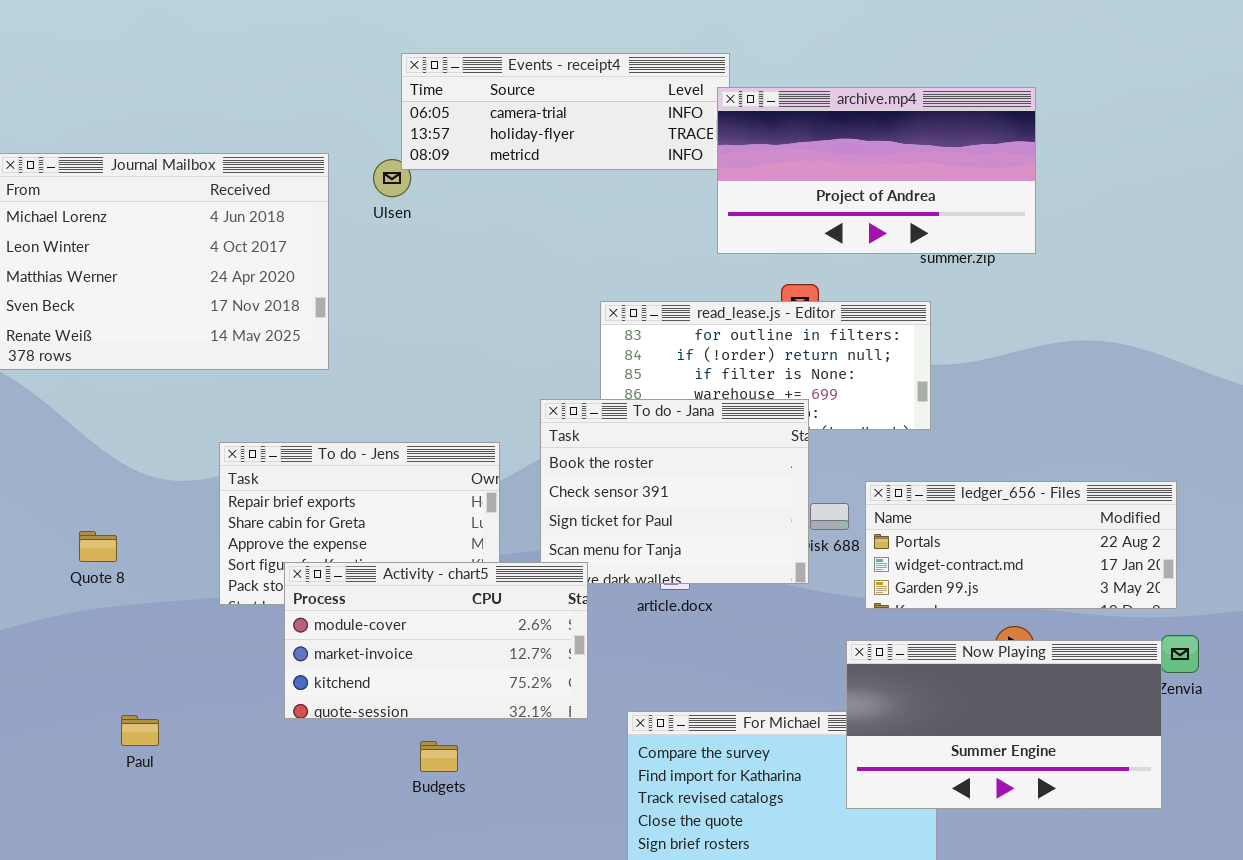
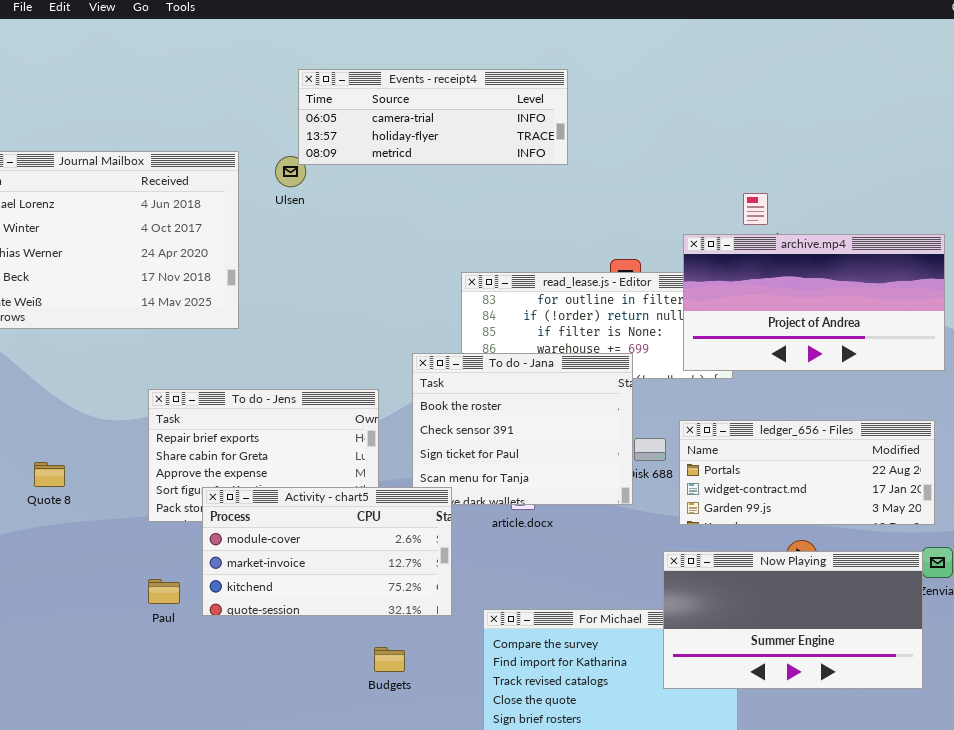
archive.mp4: [717,87,1036,254] -> [683,234,945,371], moved
Paul: [121,715,159,746] -> [148,579,180,604], moved
Budgets: [420,741,458,772] -> [374,647,405,672], moved

